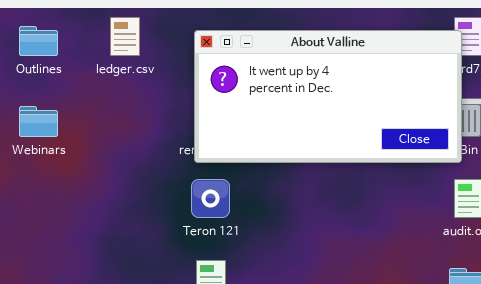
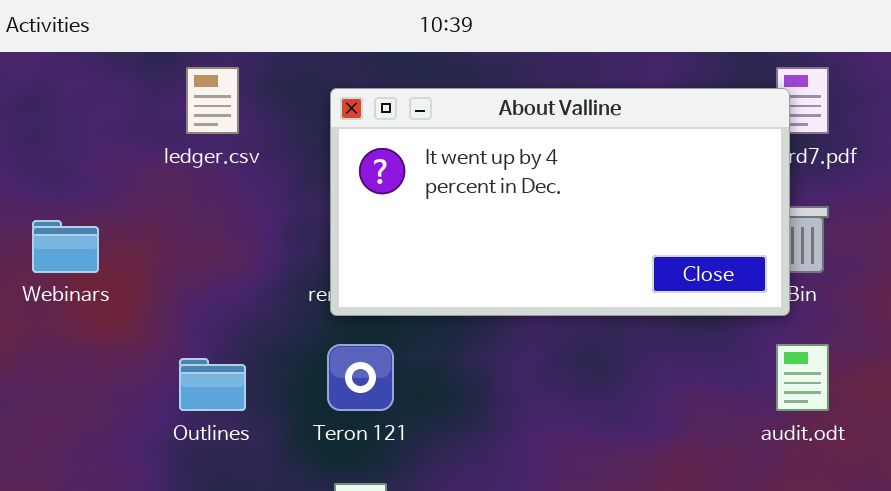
Outlines: [19,26,58,56] -> [179,358,246,411], moved

